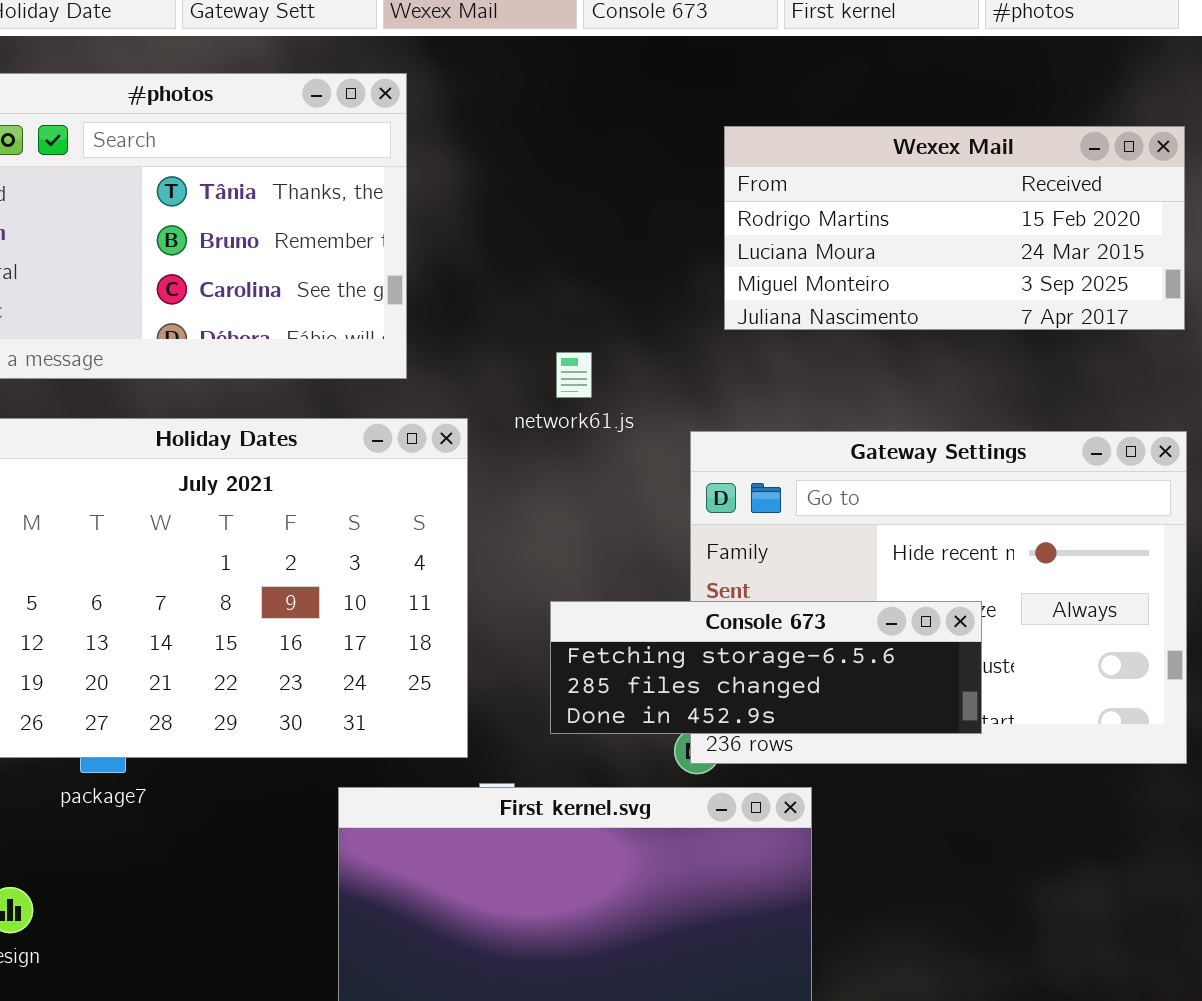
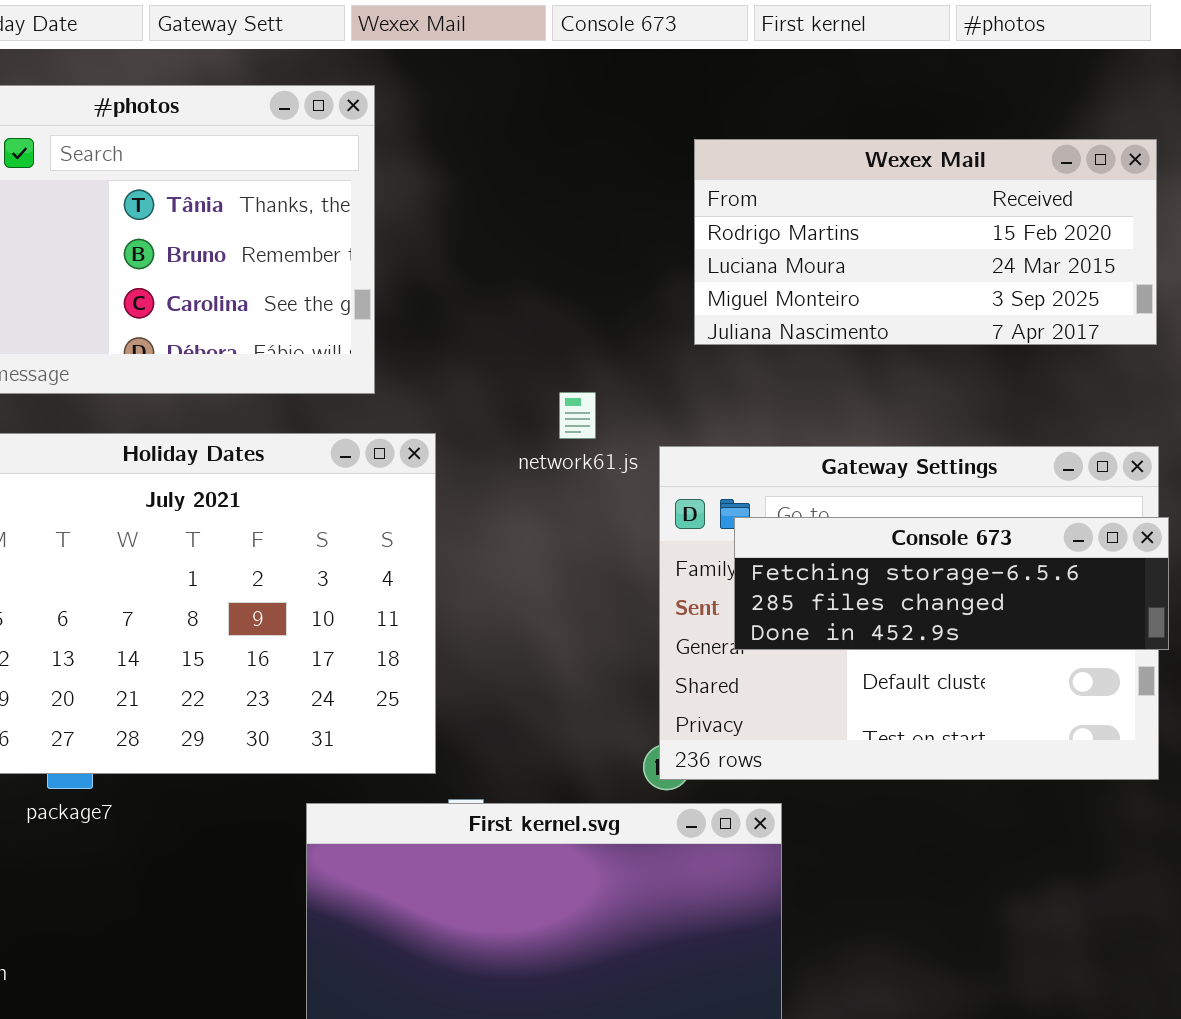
network61.js: [556,352,592,398] -> [559,392,596,439], moved
Console 673: [550,601,982,734] -> [734,517,1169,650], moved

